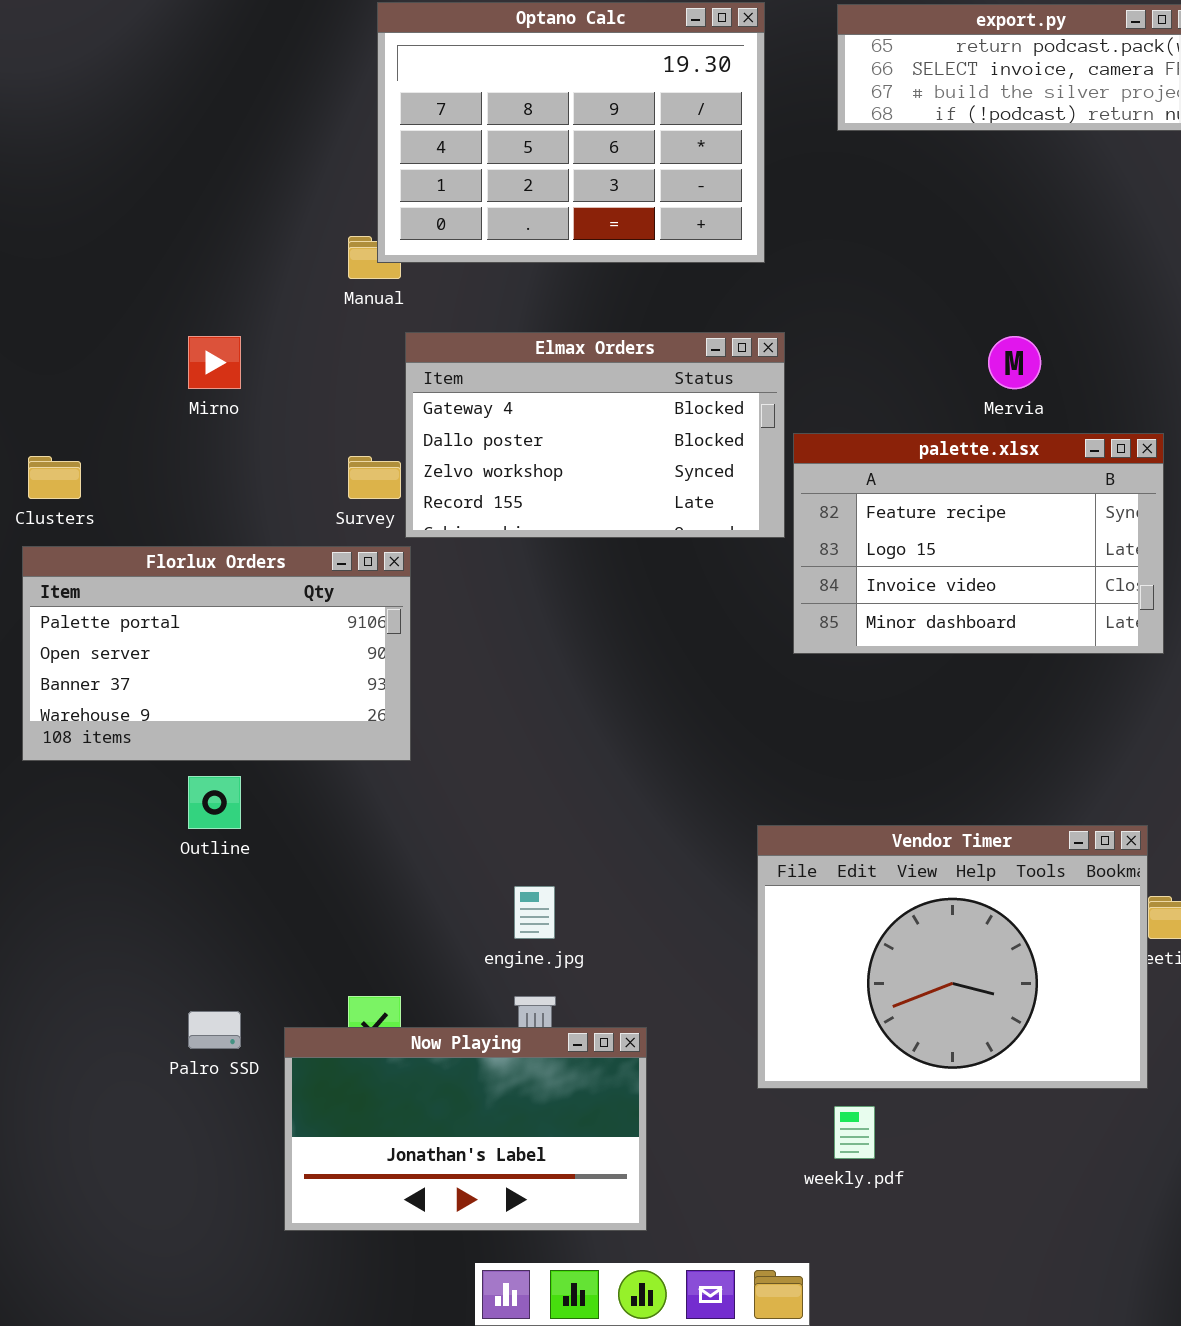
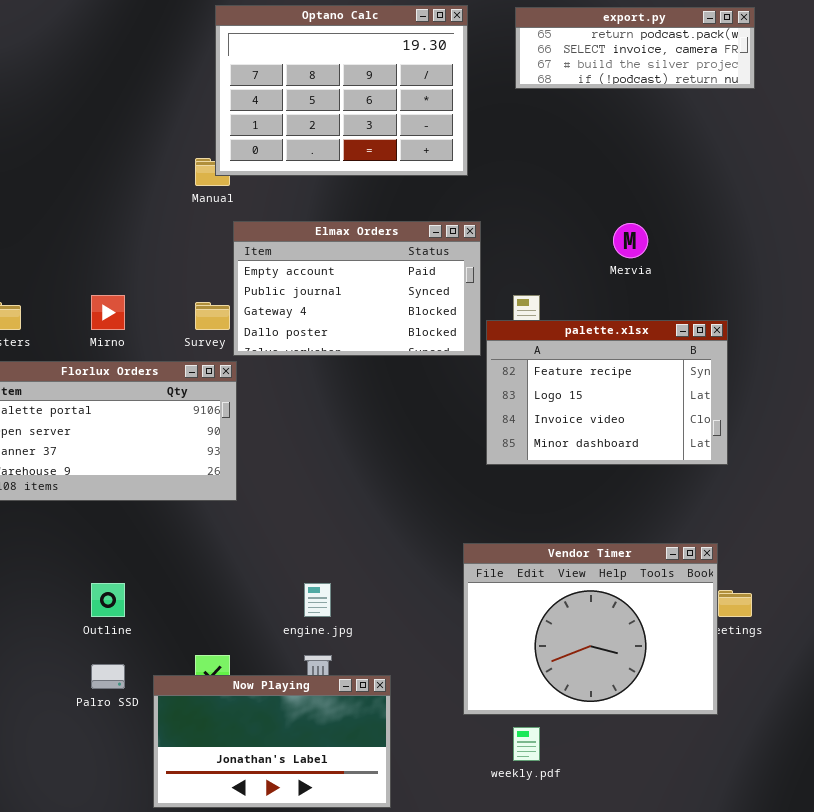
Elmax Orders: [405,332,785,538] -> [233,221,481,356], scrolled up 2 rows
Mirno: [188,336,241,389] -> [91,295,125,330], moved
palette.xlsx: [793,433,1164,654] -> [486,320,728,465], moved
Outline: [188,776,241,829] -> [91,583,125,617], moved

